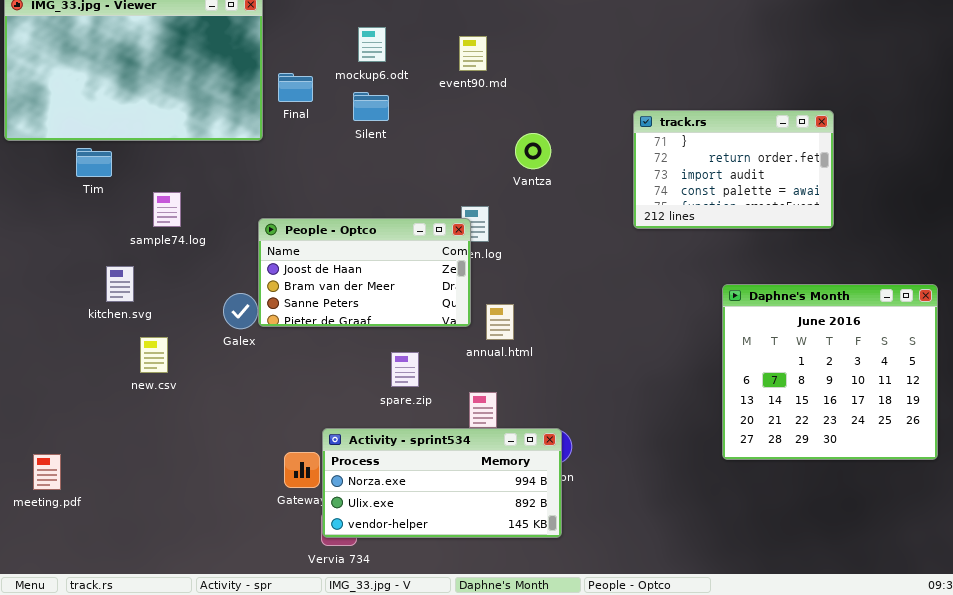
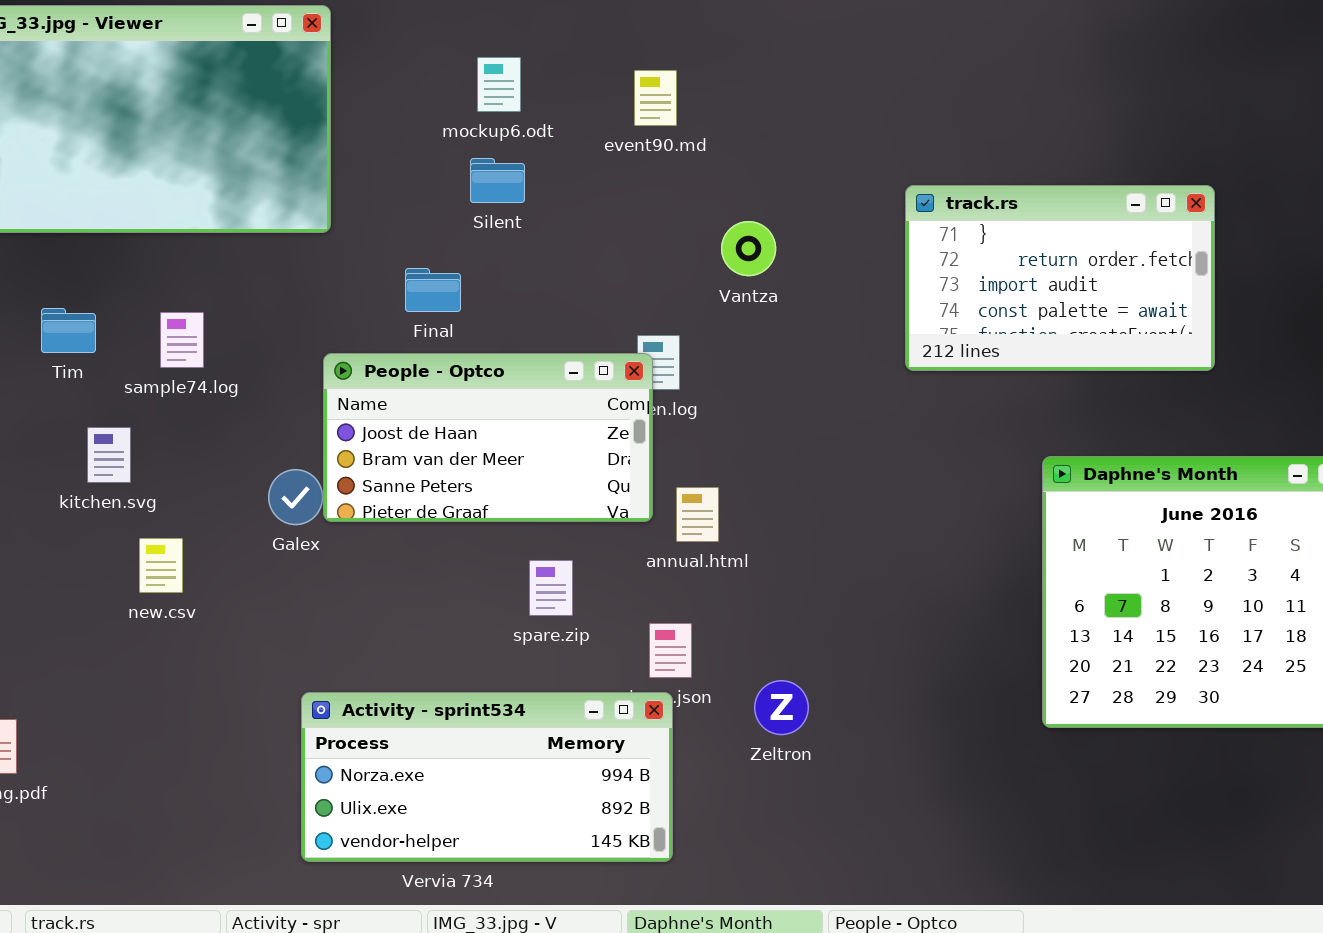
Final: [278,73,313,102] -> [405,268,461,312], moved
Tim: [76,148,112,177] -> [41,308,96,353], moved
Activity - sprint534: [322,428,562,538] -> [301,692,673,862], moved

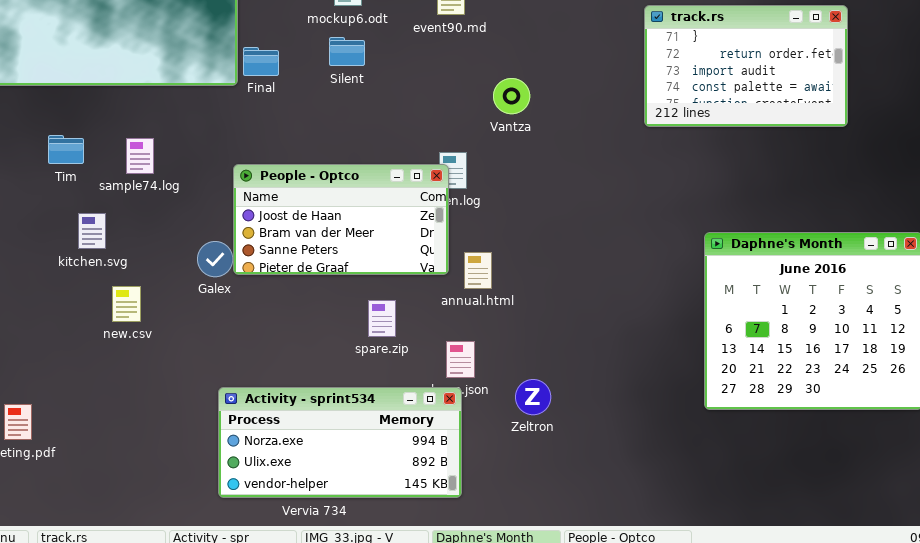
track.rs: [905,185,1215,371] -> [644,5,848,127], moved
Final: [405,268,461,312] -> [243,47,279,76], moved

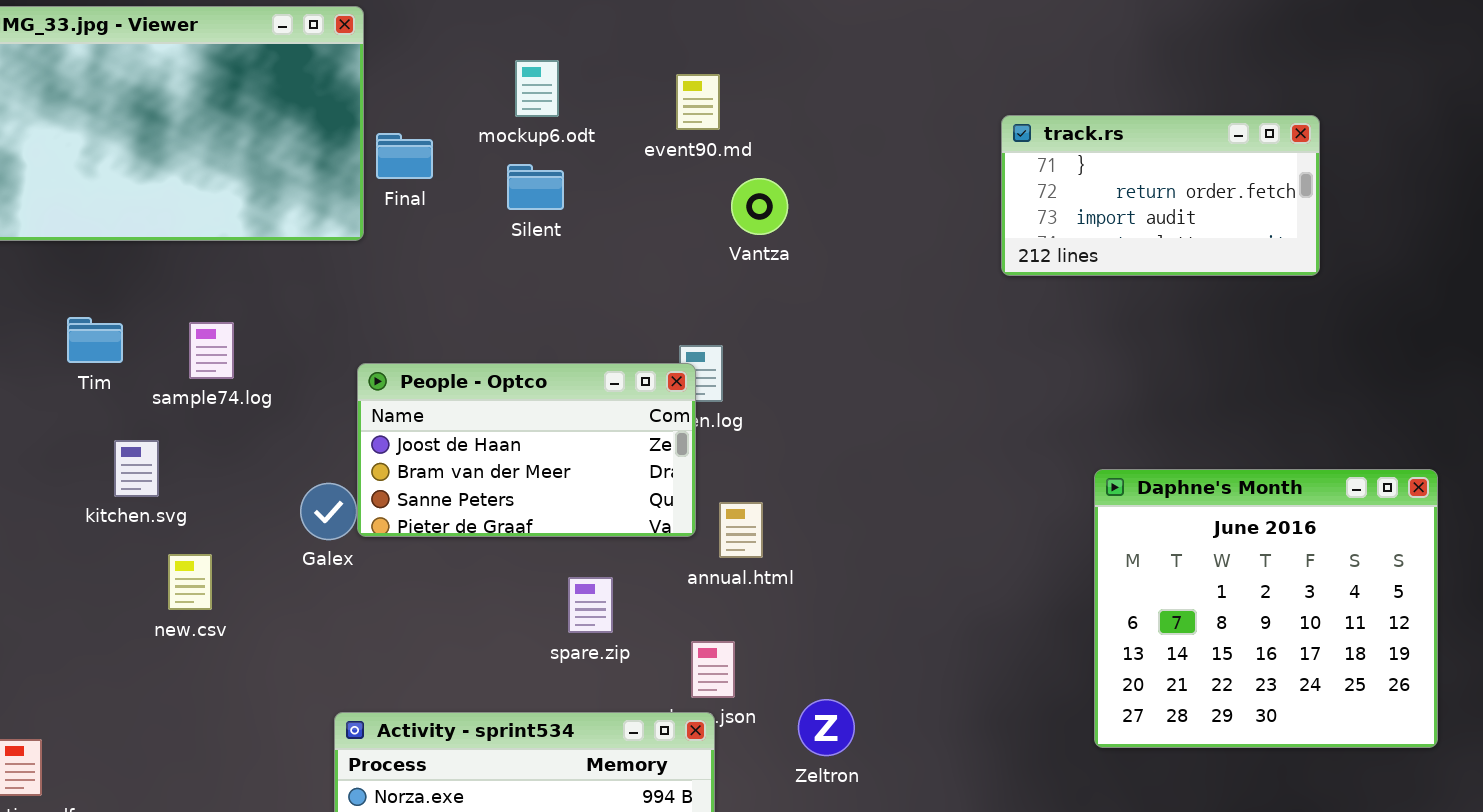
track.rs: [644,5,848,127] -> [1001,115,1320,276], resized
Final: [243,47,279,76] -> [376,133,433,179], moved
Vantza: [493,78,530,114] -> [731,178,788,235], moved

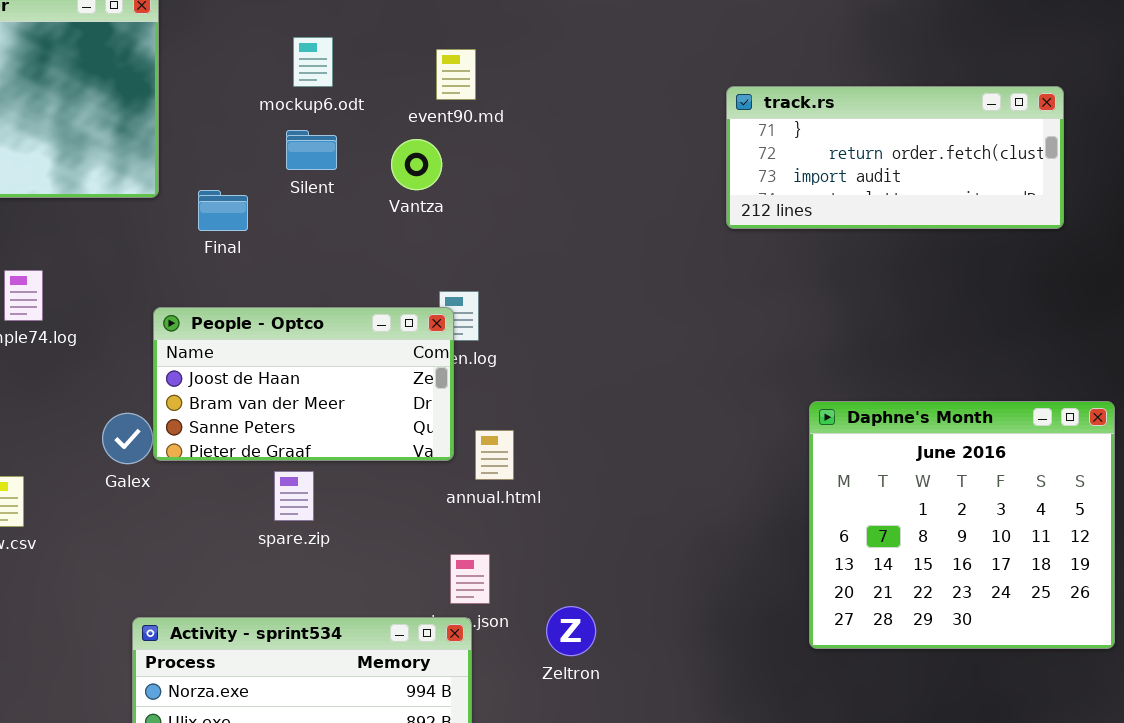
track.rs: [1001,115,1320,276] -> [726,86,1064,229], resized
Final: [376,133,433,179] -> [198,190,248,231], moved
Vantza: [731,178,788,235] -> [391,139,442,190], moved
spare.zip: [568,577,613,633] -> [274,471,314,521], moved

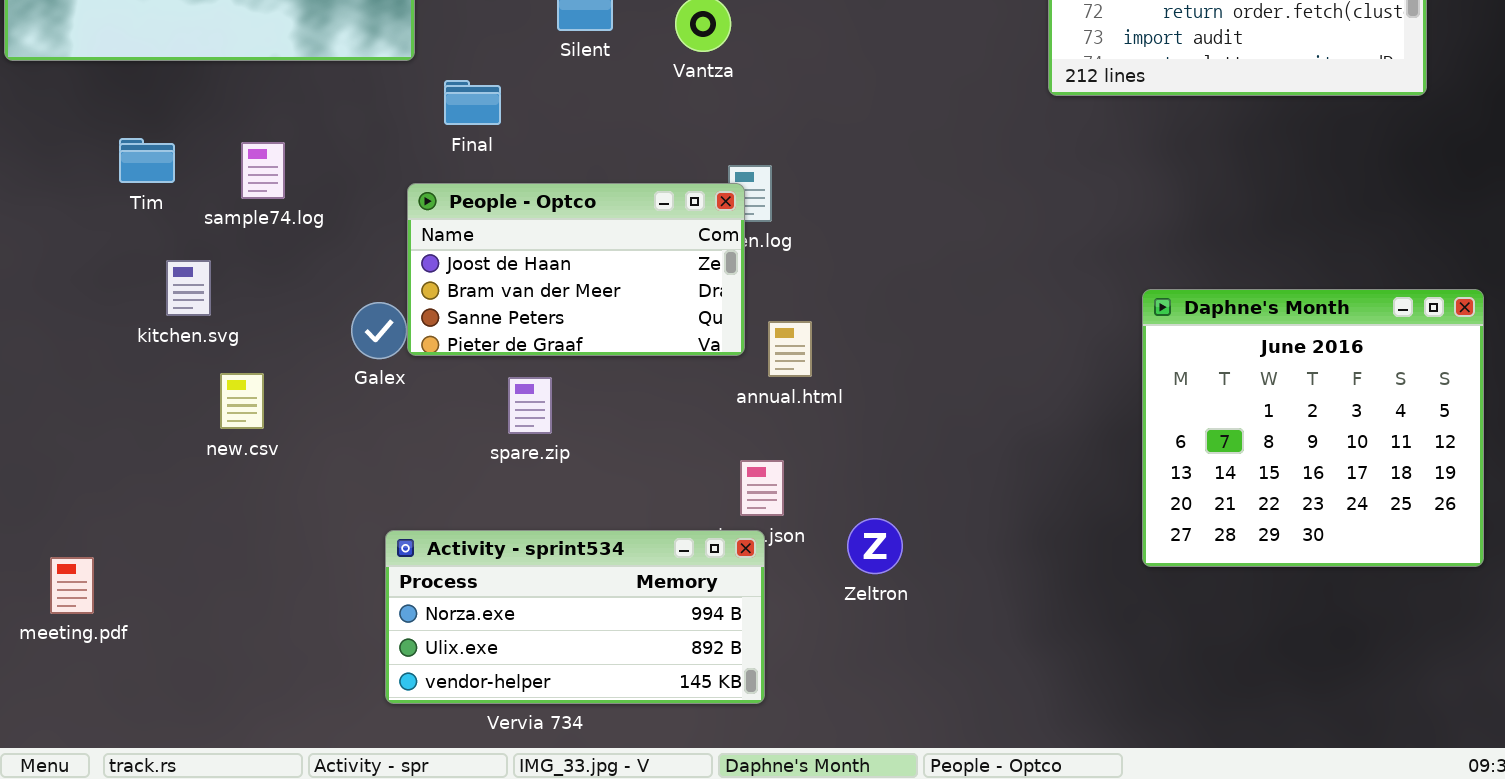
Final: [198,190,248,231] -> [444,80,501,125], moved
spare.zip: [274,471,314,521] -> [508,377,552,434], moved

